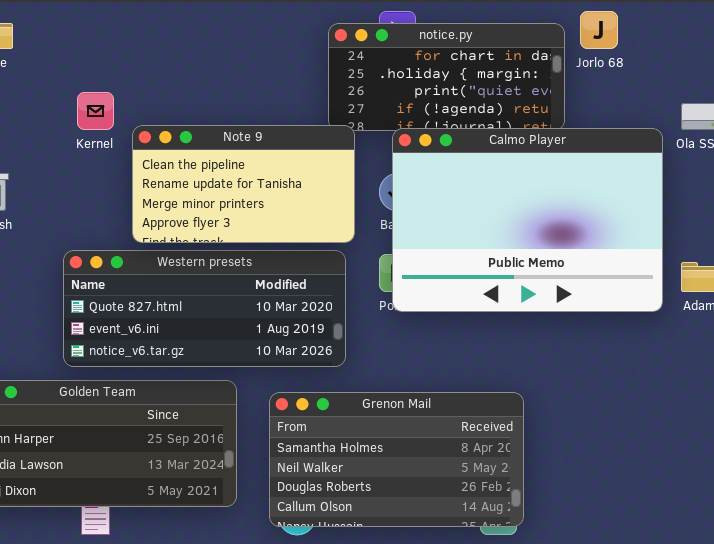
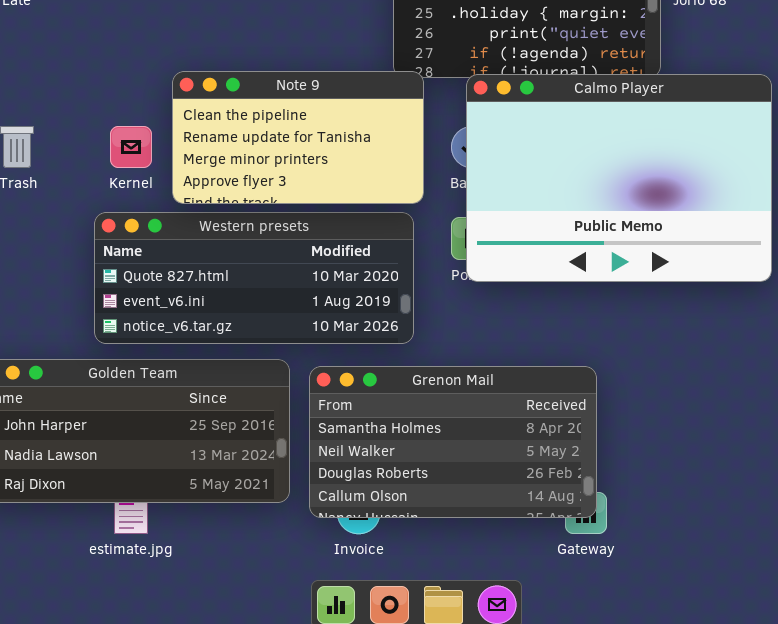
Kernel: [77,92,114,130] -> [110,126,152,168], moved
Grenon Mail: [269,392,524,527] -> [309,366,597,518], moved

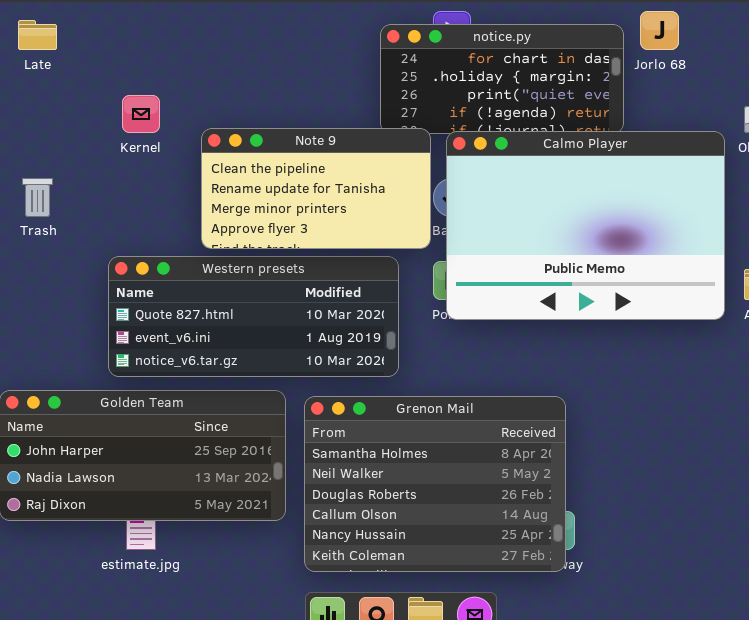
Note 9: [172,71,424,204] -> [201,128,431,249], moved
Kernel: [110,126,152,168] -> [122,95,160,133], moved
Grenon Mail: [309,366,597,518] -> [304,396,566,572], resized

